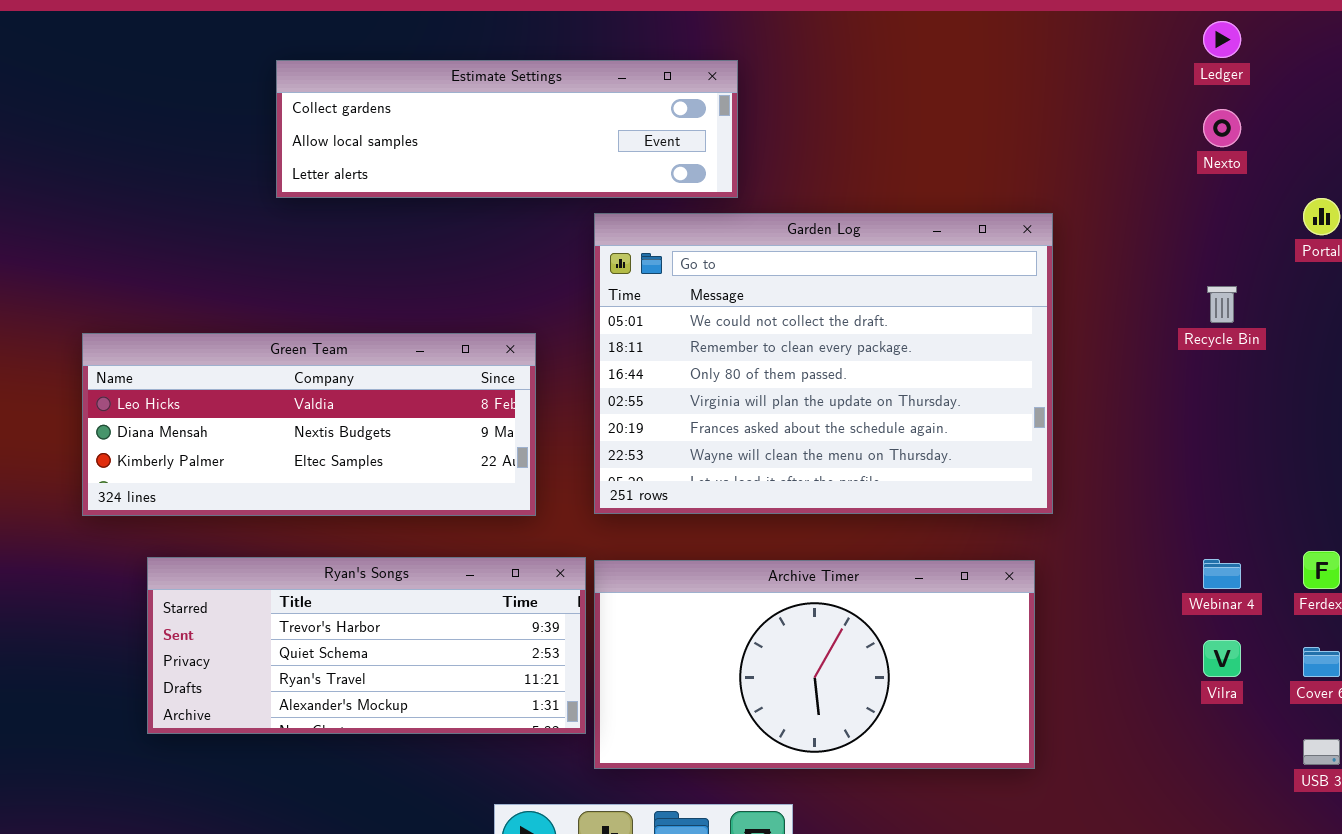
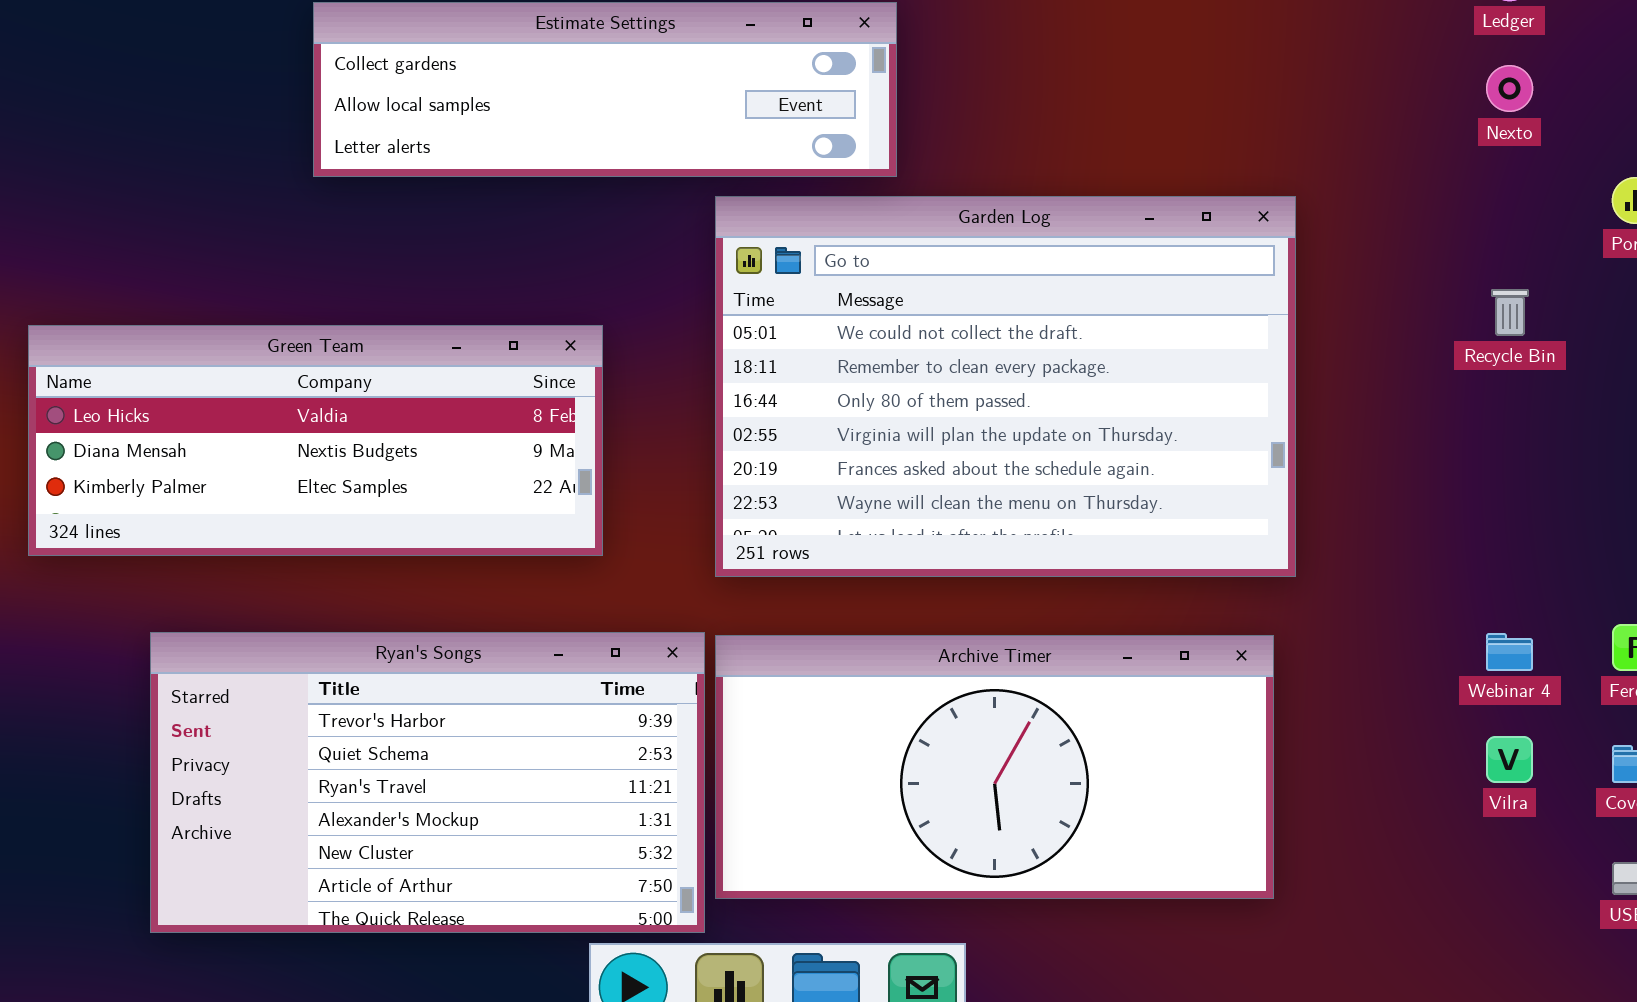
Green Team: [82,333,536,516] -> [28,325,603,556], moved
Ryan's Songs: [147,557,586,734] -> [150,632,705,933], resized

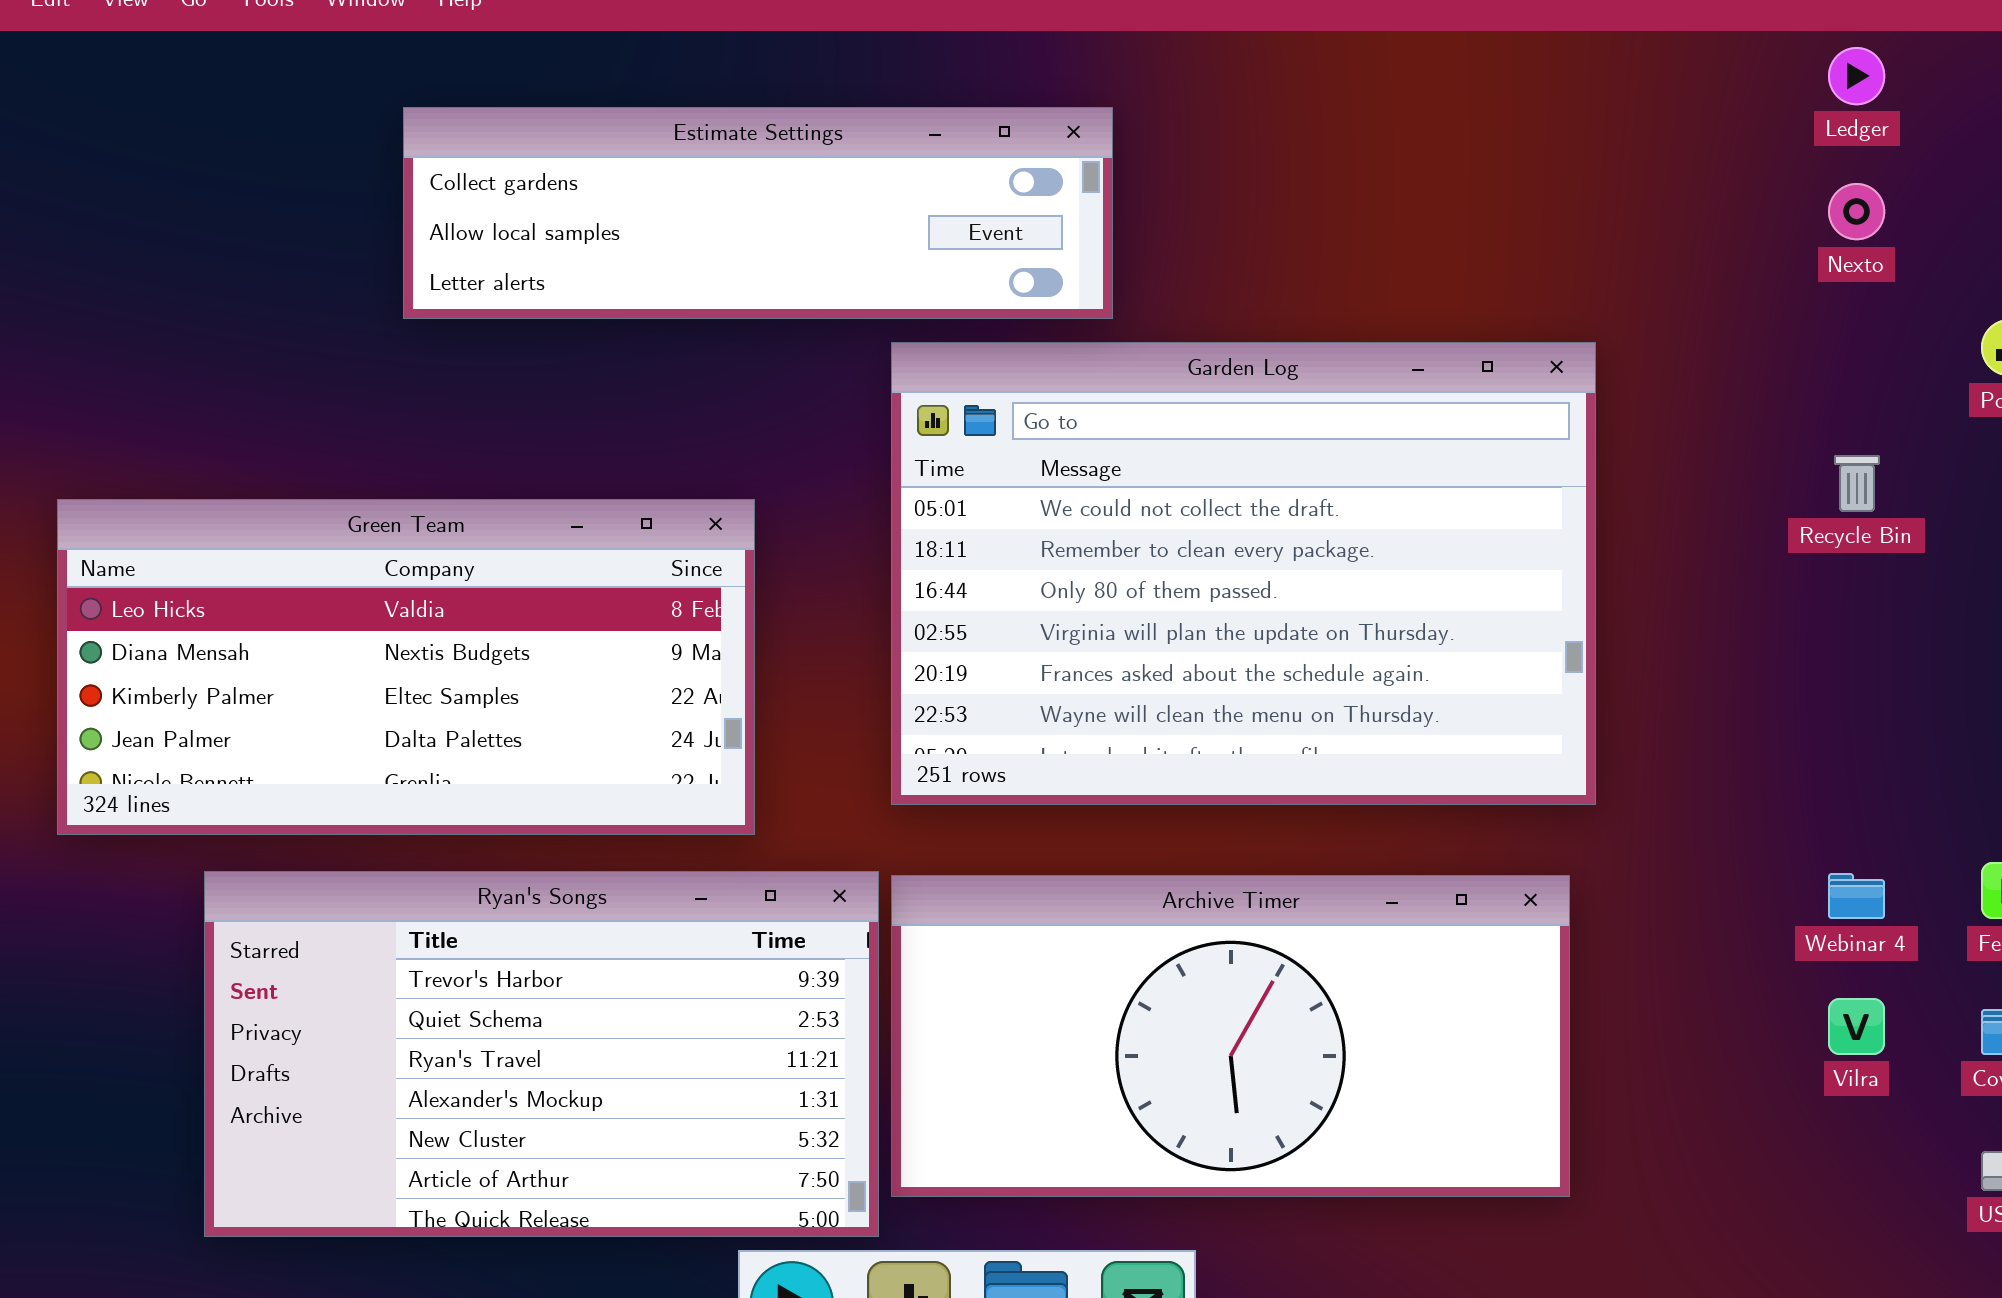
Green Team: [28,325,603,556] -> [57,499,755,835], resized

